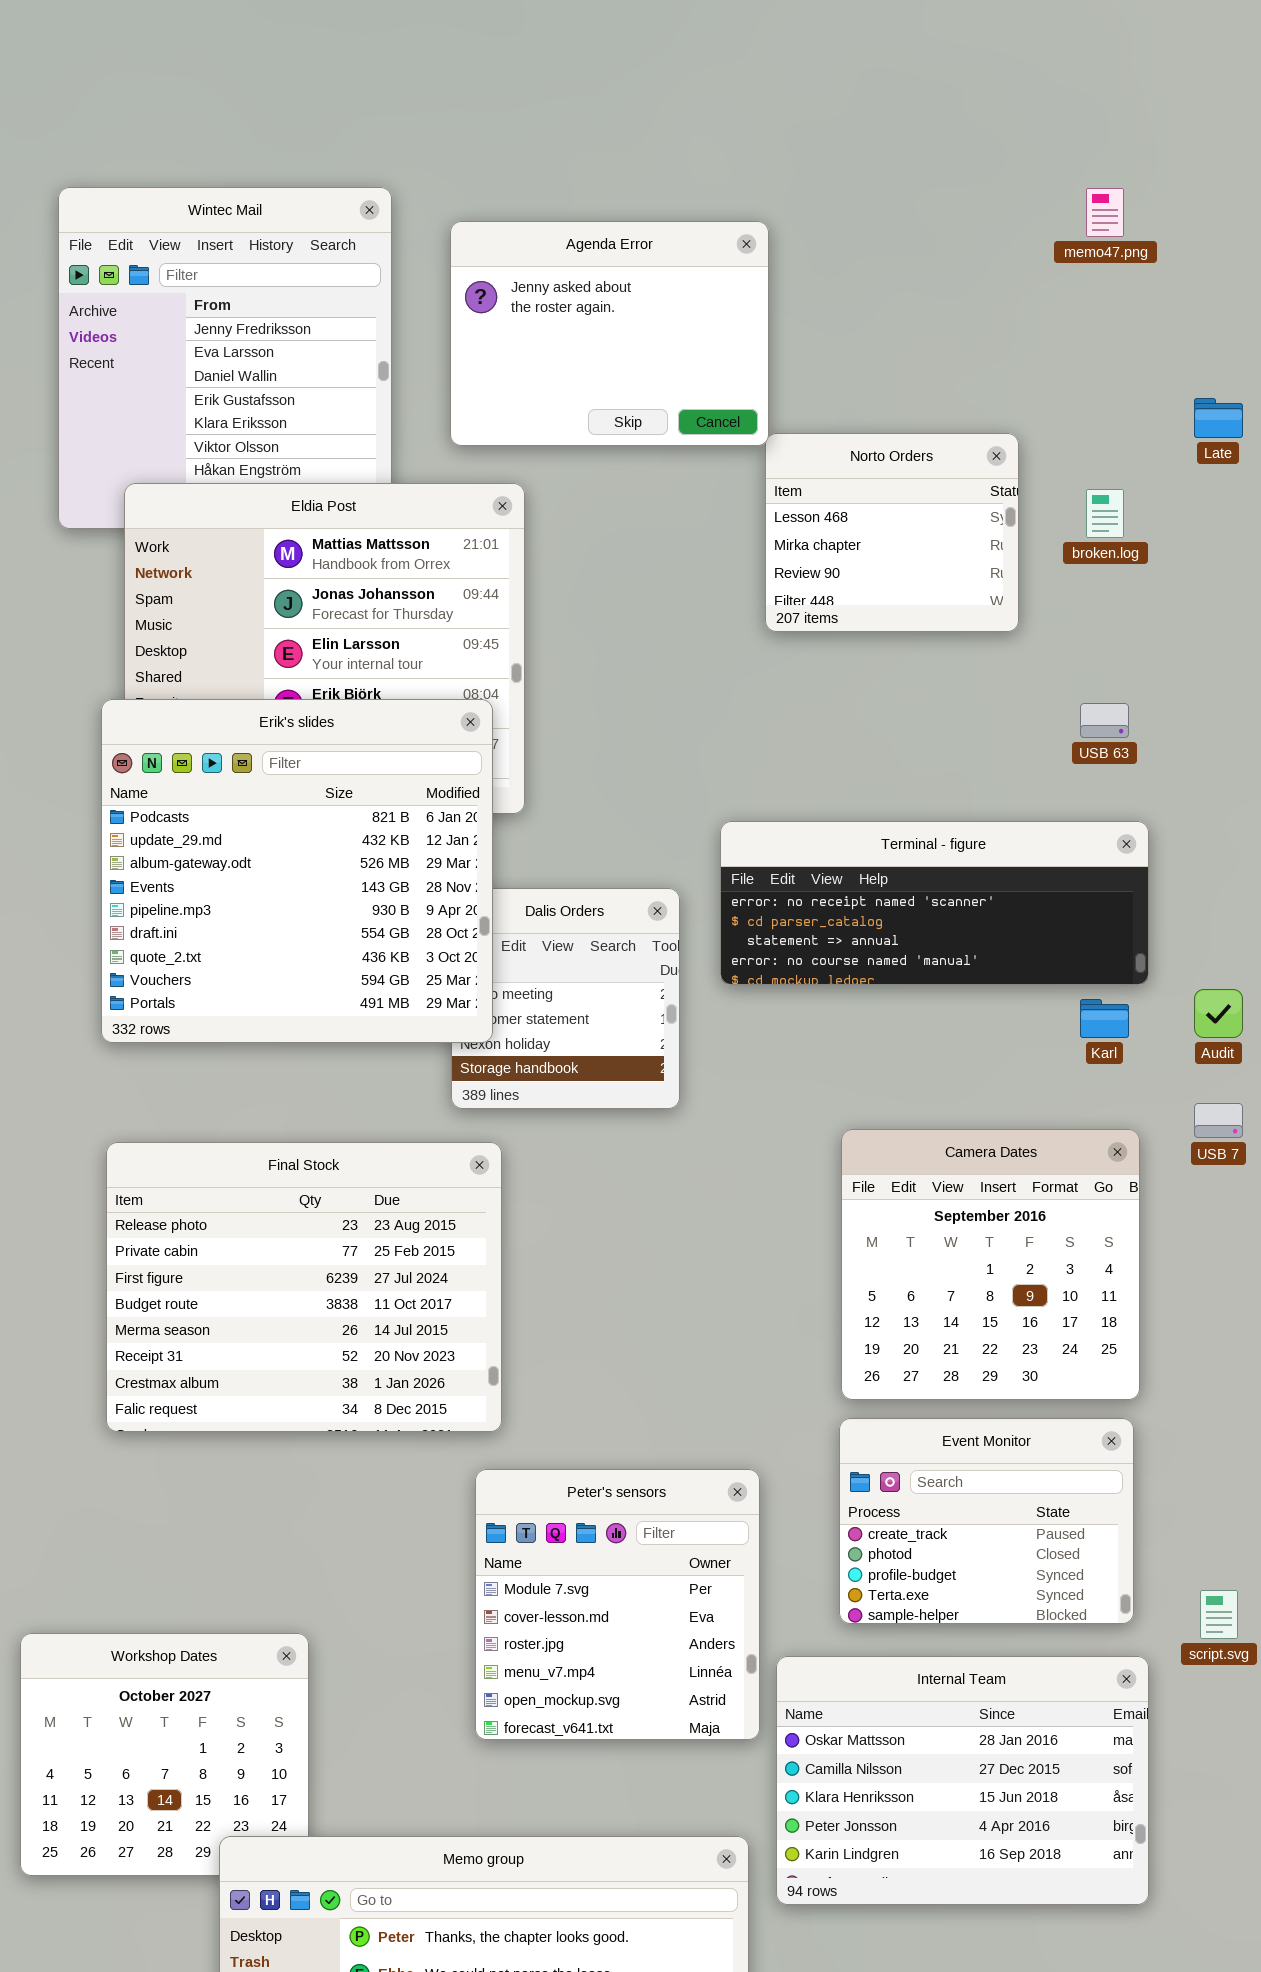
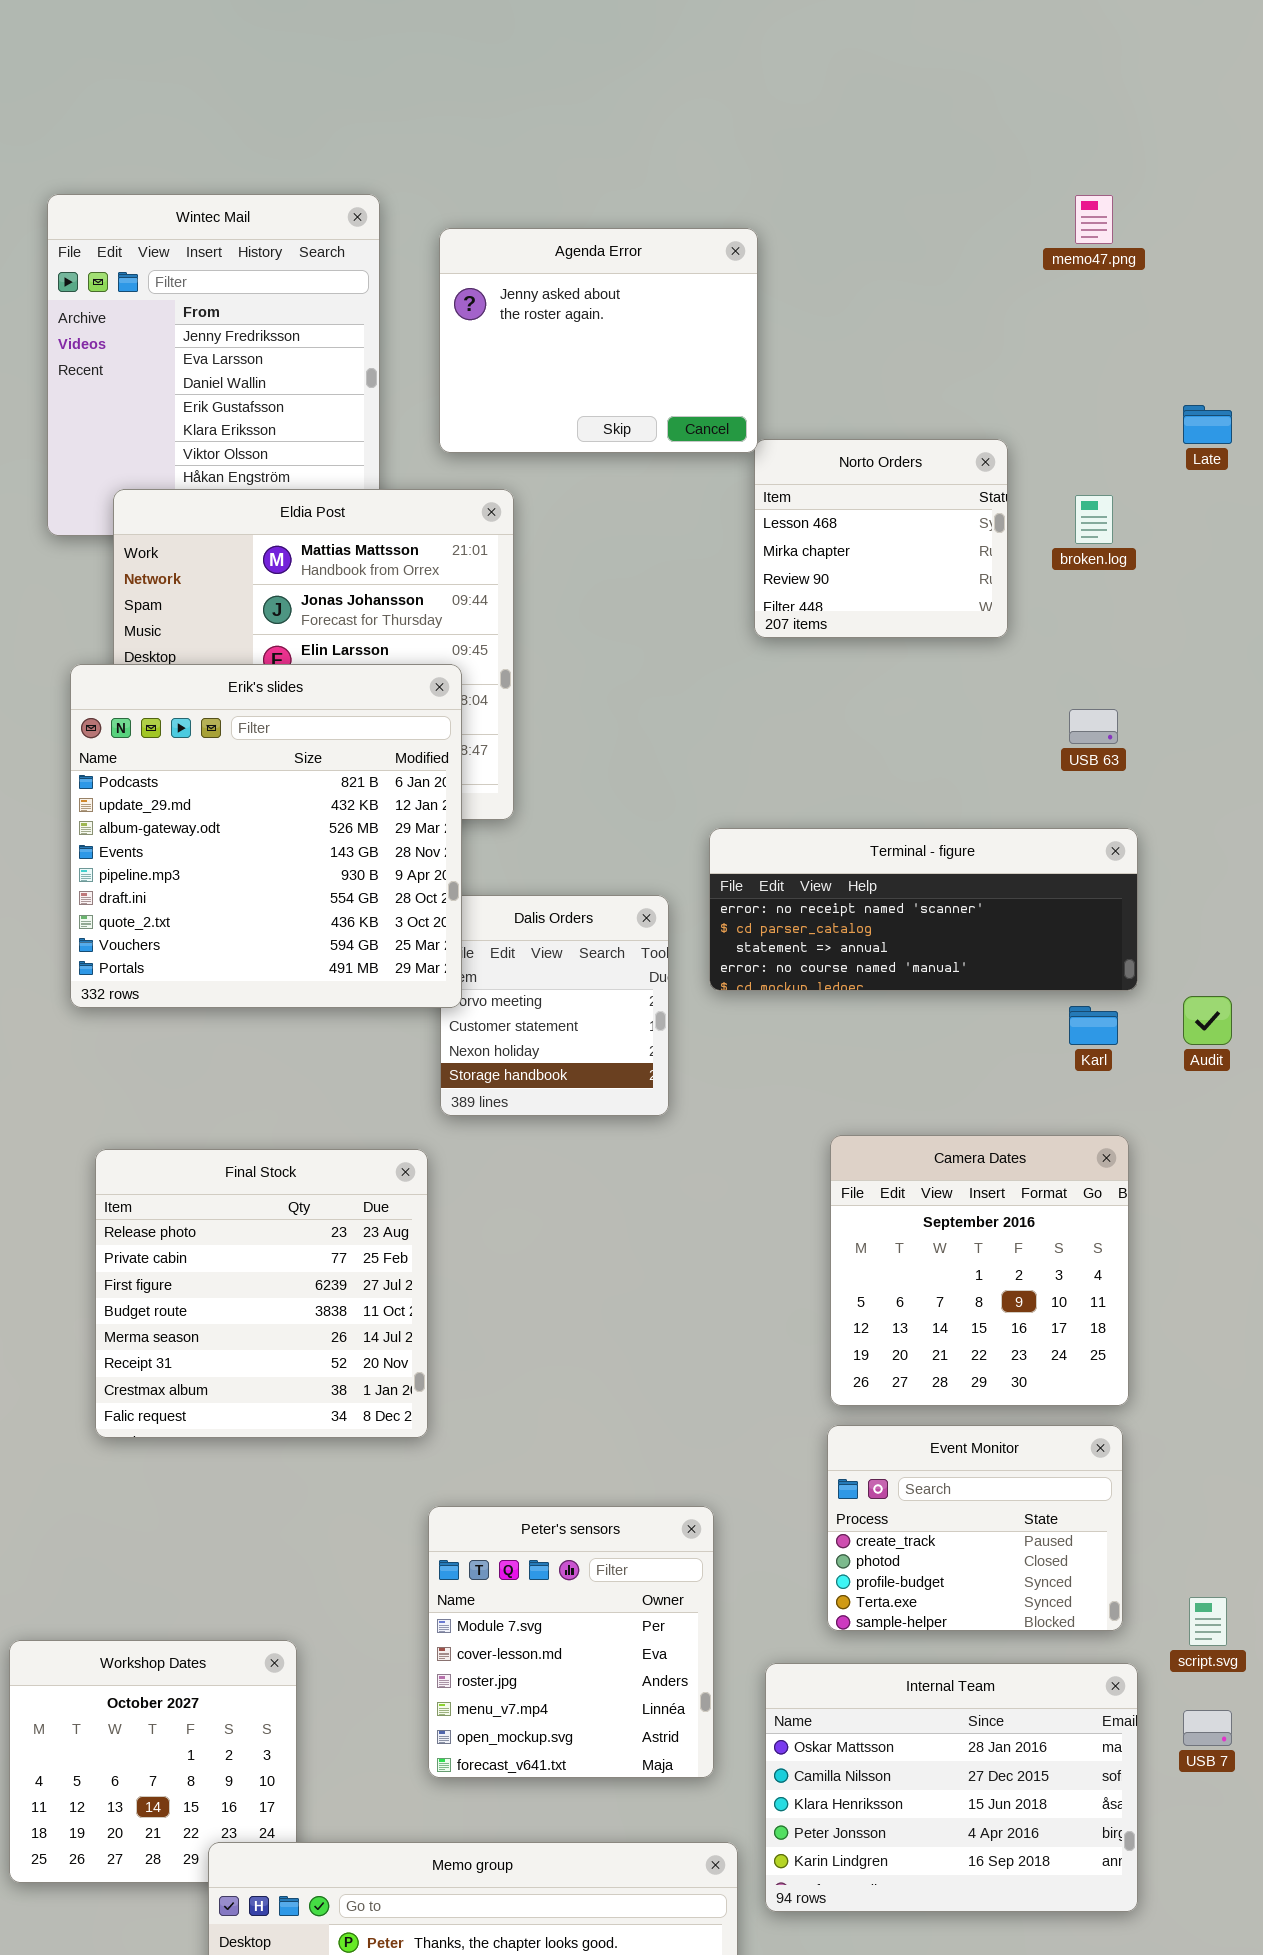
Erik's slides: [101,699,493,1043] -> [70,664,462,1008], moved
USB 7: [1194,1103,1243,1138] -> [1183,1710,1232,1746], moved
Final Stock: [106,1142,502,1432] -> [95,1149,428,1438], resized
Peter's sensors: [475,1469,760,1740] -> [428,1506,714,1778], moved

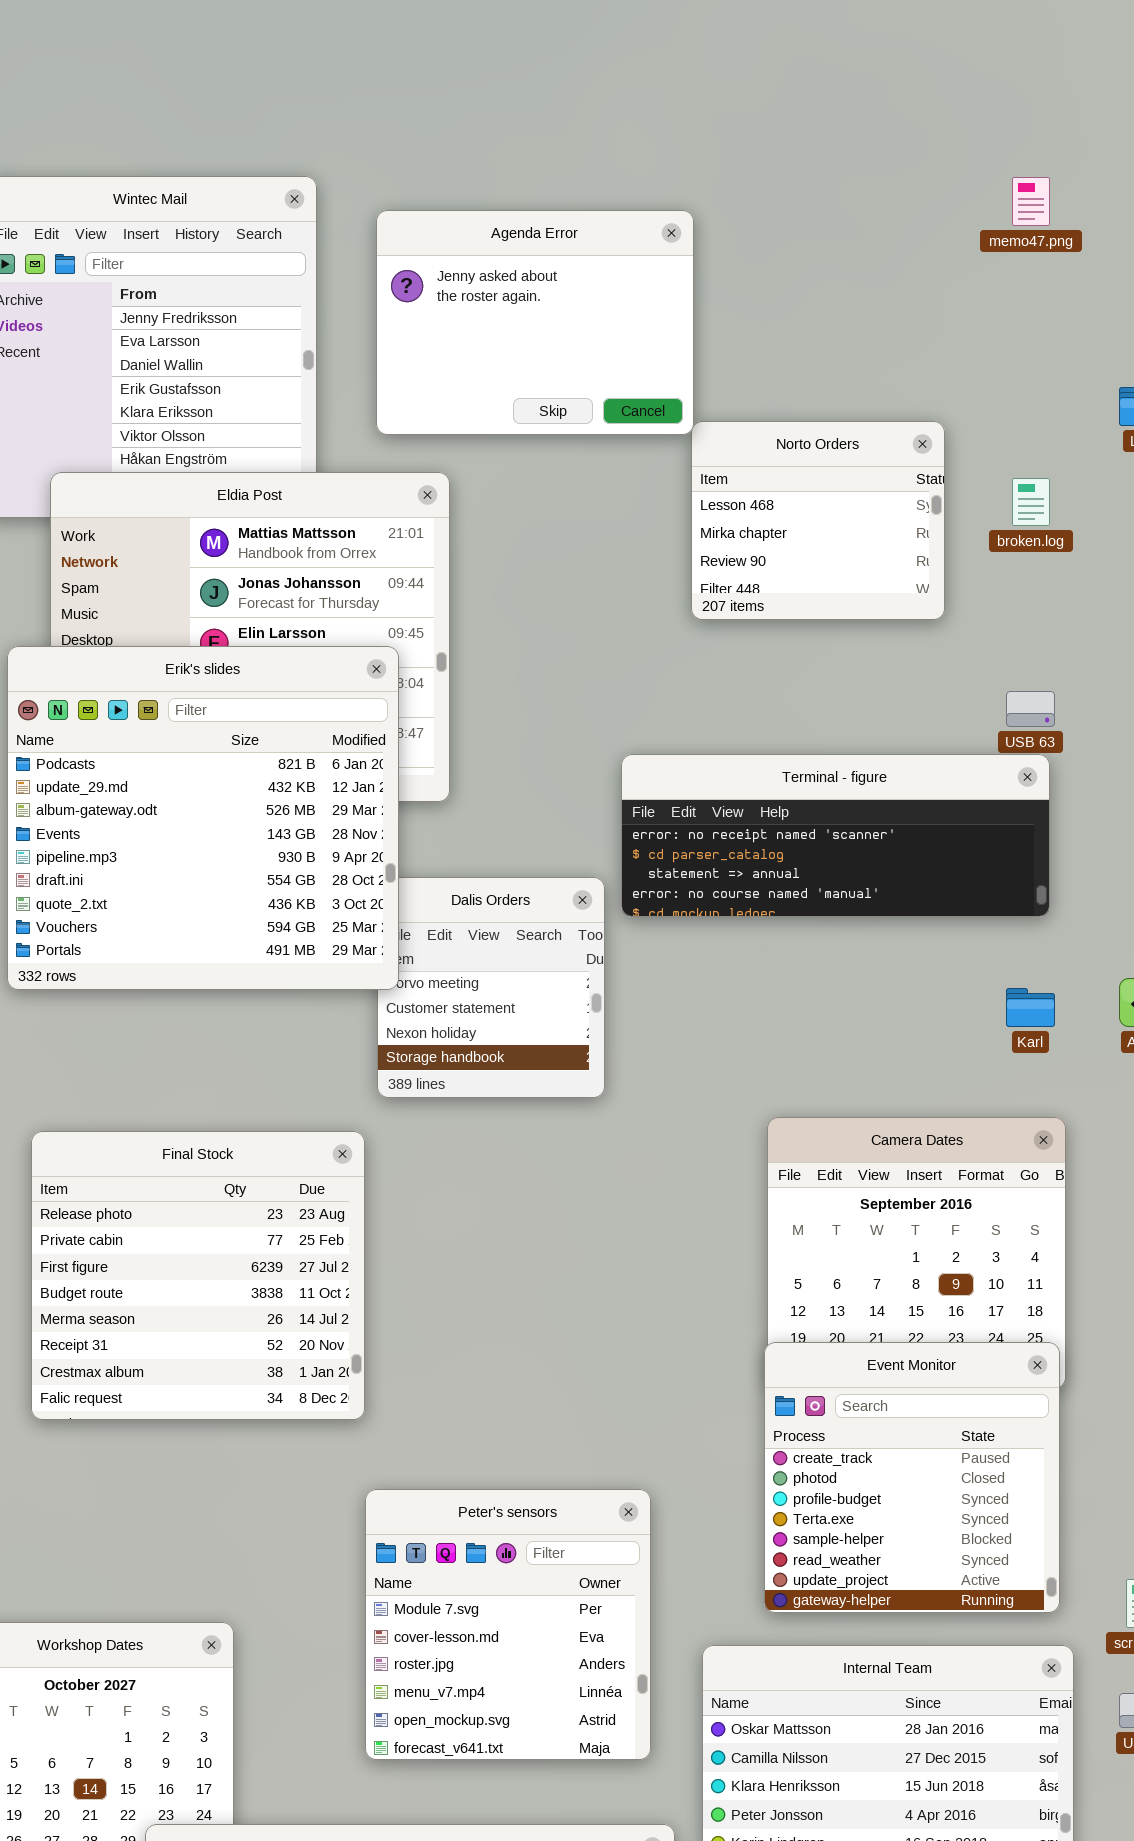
Terminal - figure: [709,828,1138,991] -> [621,754,1050,917], moved
Event Monitor: [827,1425,1123,1631] -> [764,1342,1060,1613], resized

